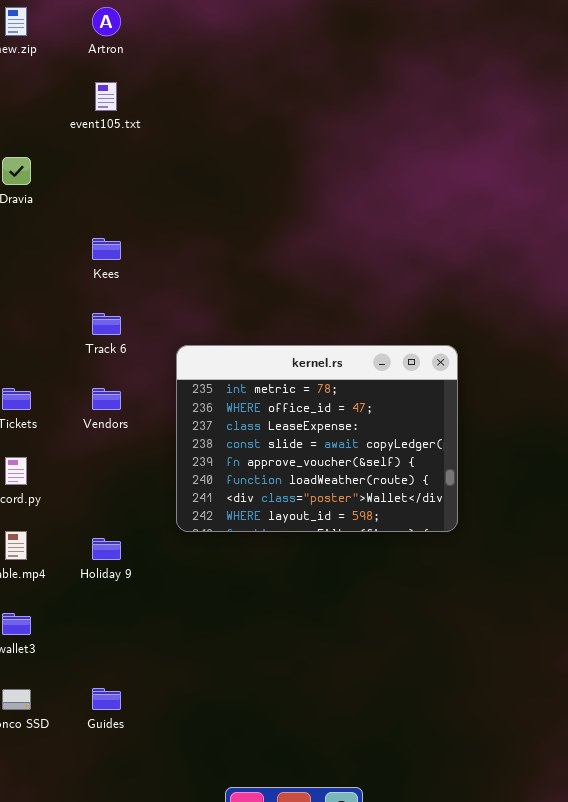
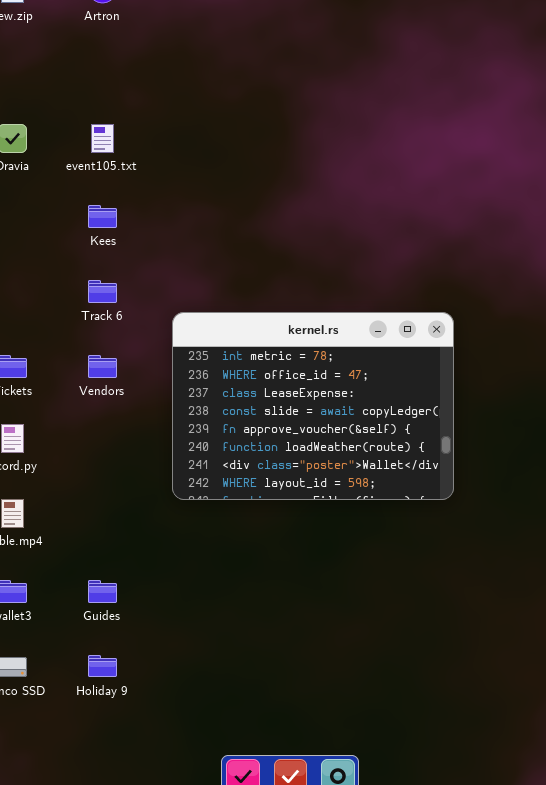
event105.txt: [95,82,117,111] -> [91,124,114,153], moved
Holiday 9: [92,538,121,560] -> [88,655,117,677], moved
Guides: [92,688,121,710] -> [88,580,117,603], moved

